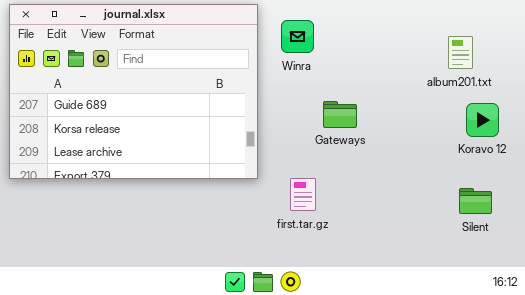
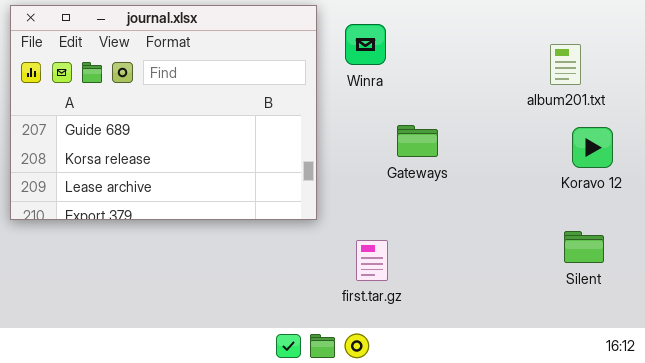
first.tar.gz: [290,178,316,211] -> [356,240,388,281], moved

